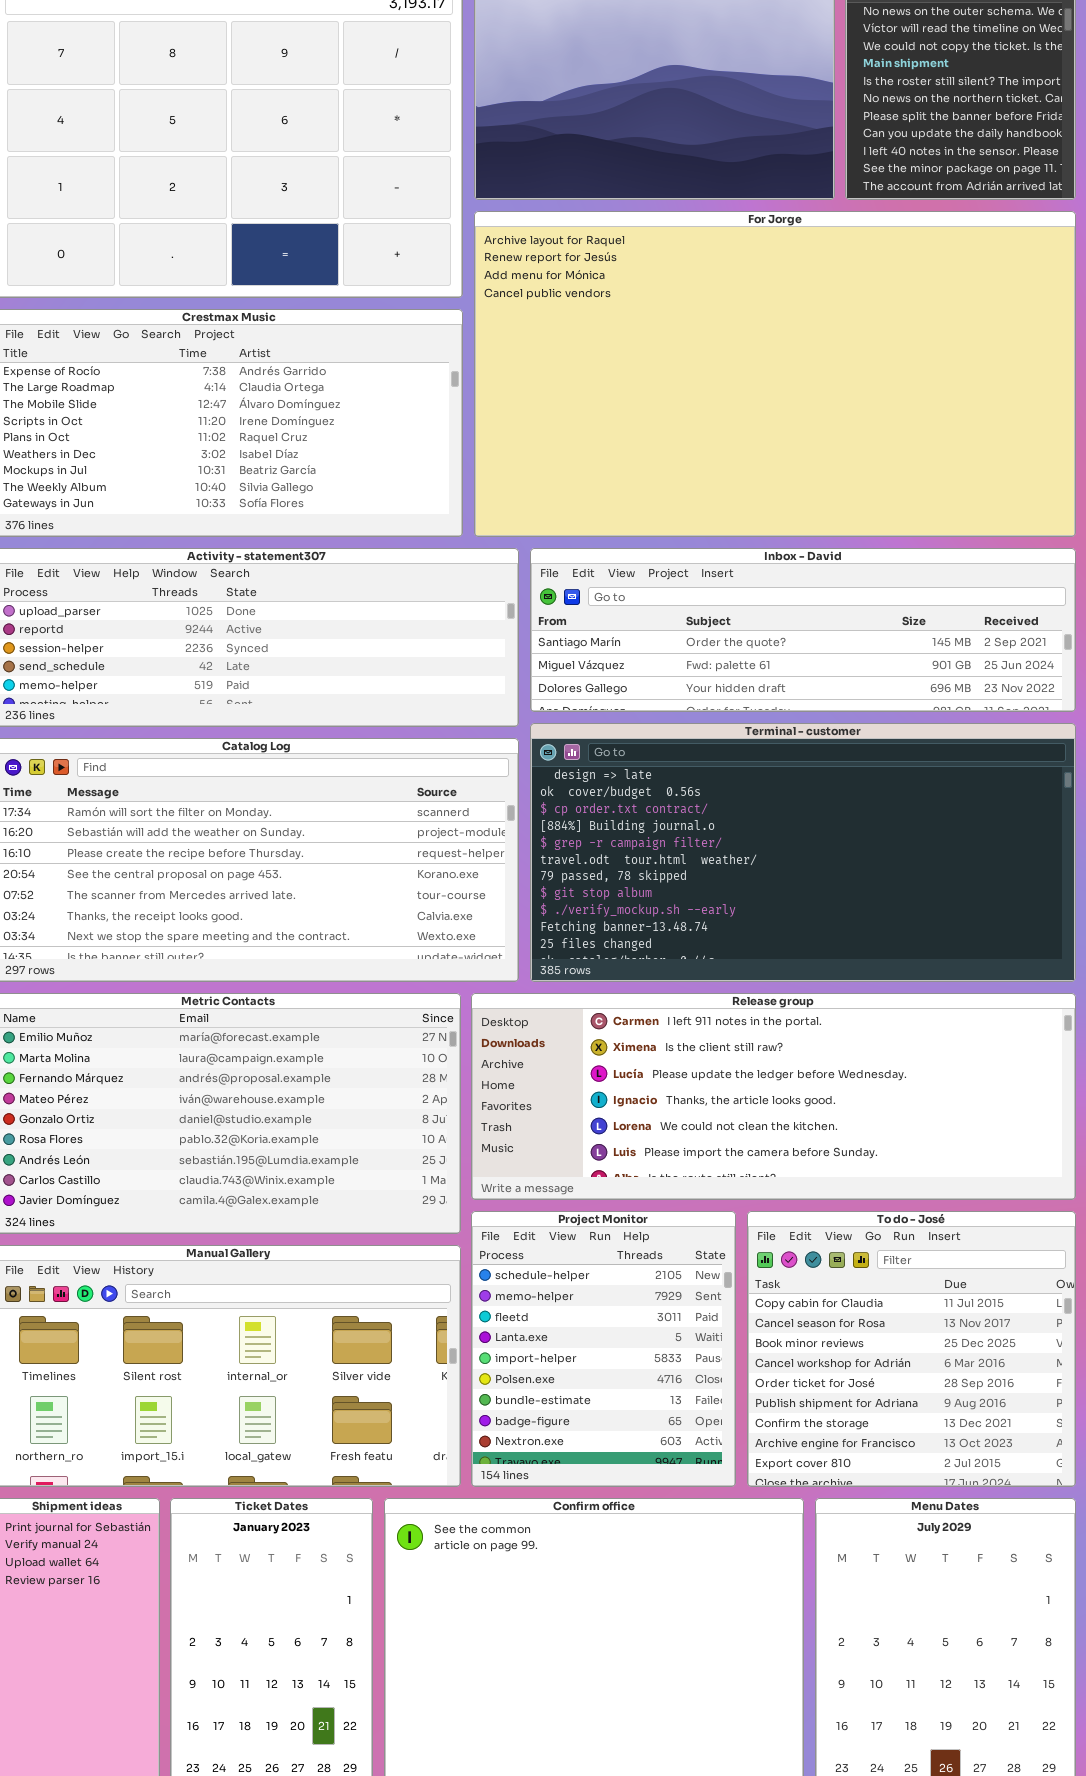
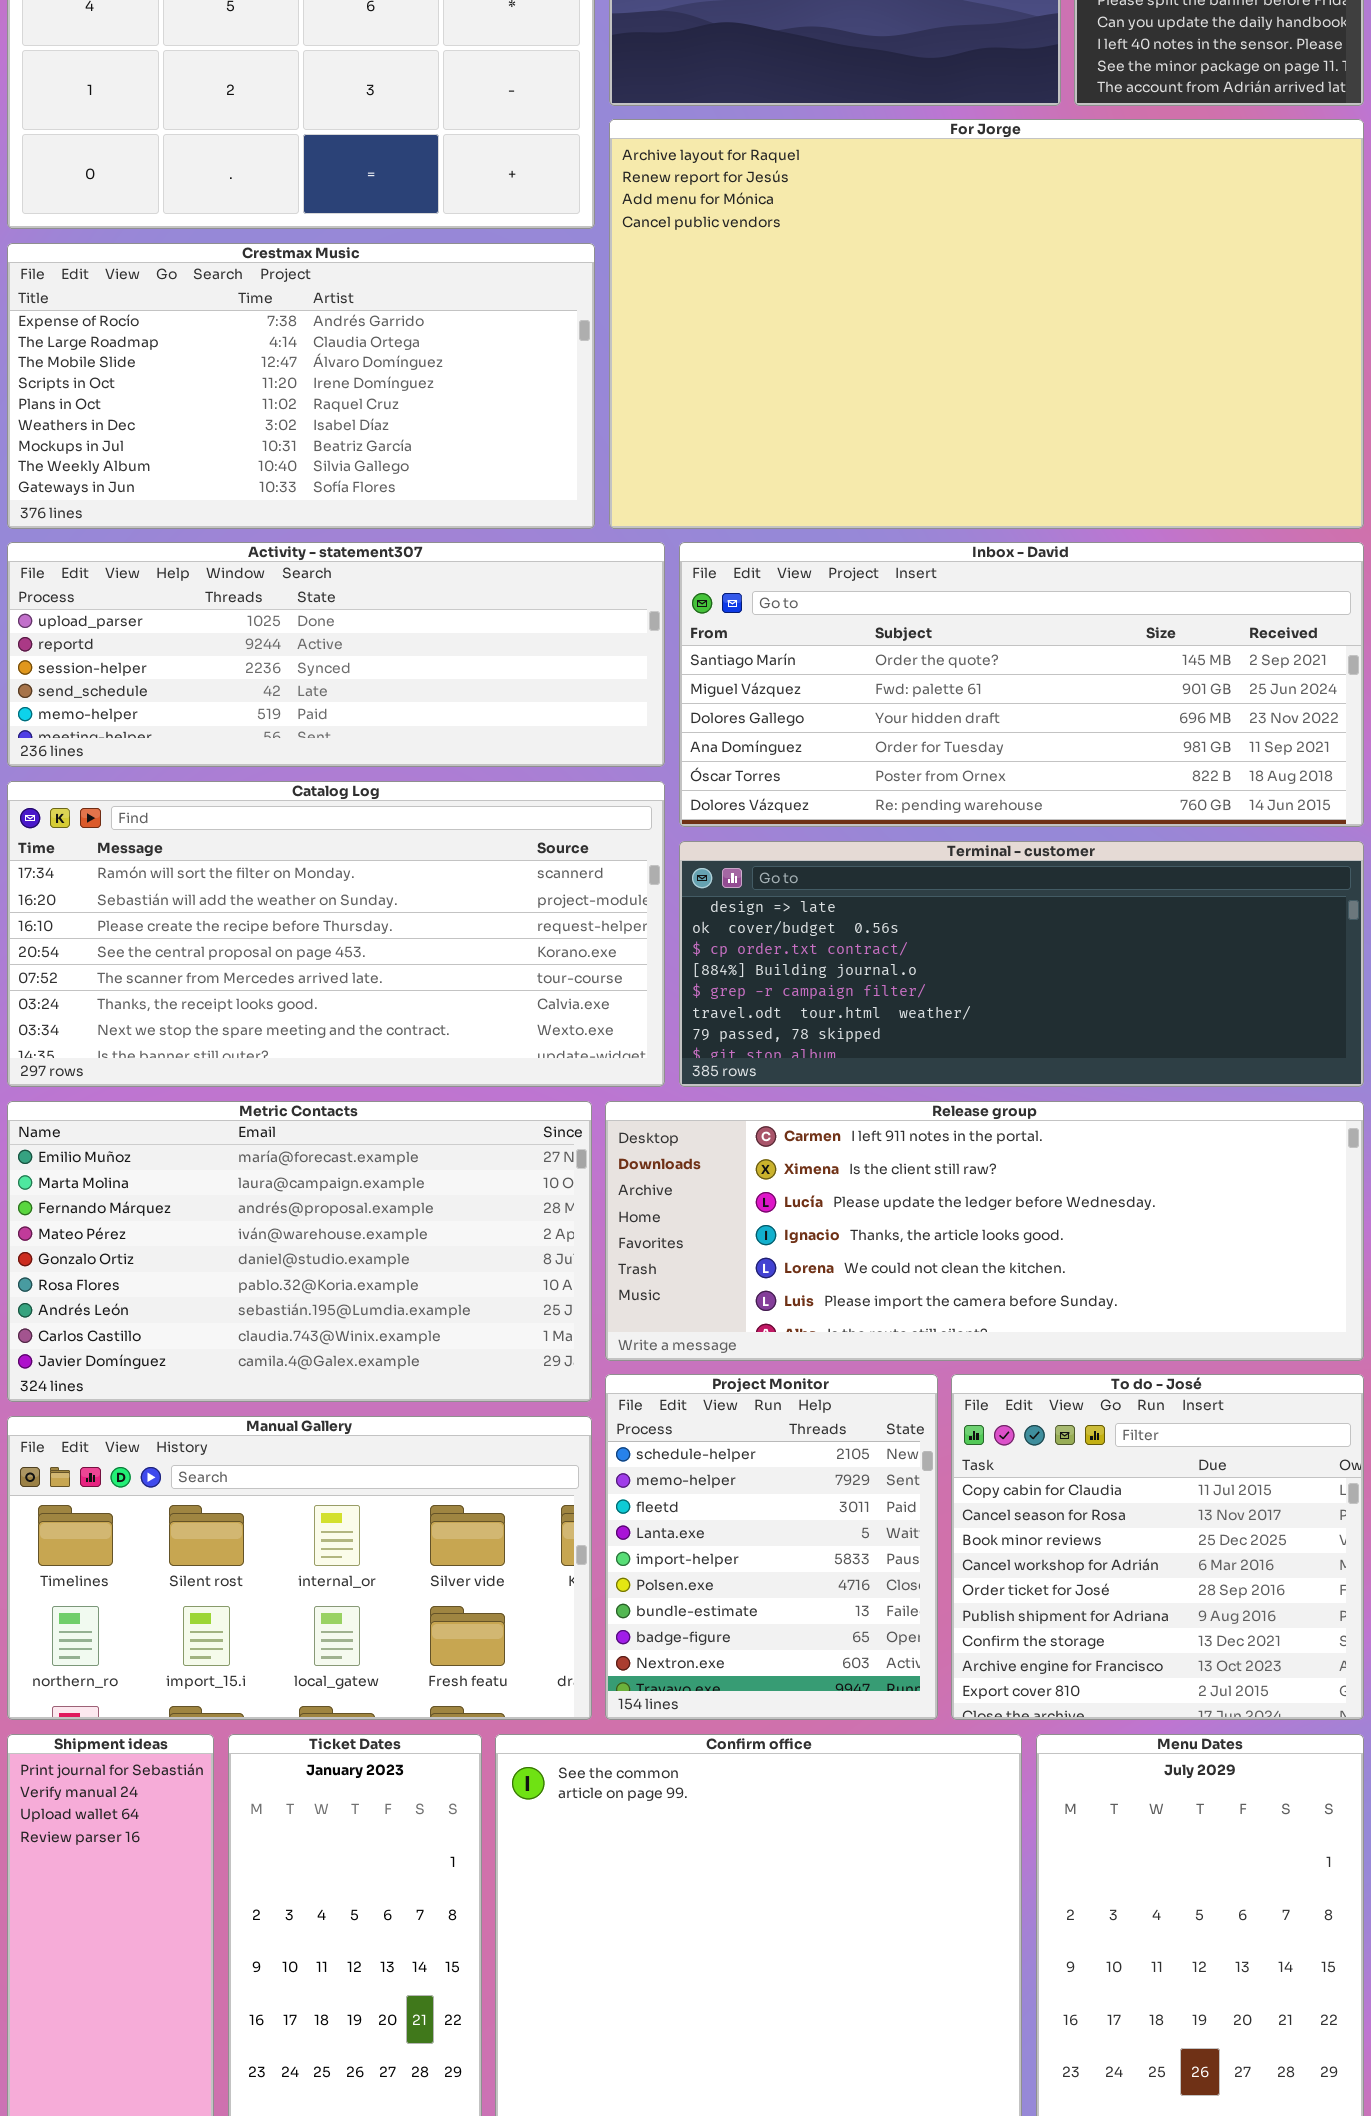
Inbox - David: [530,548,1076,712] -> [679,542,1364,827], resized
Terminal - customer: [530,723,1076,982] -> [679,841,1364,1087], resized

